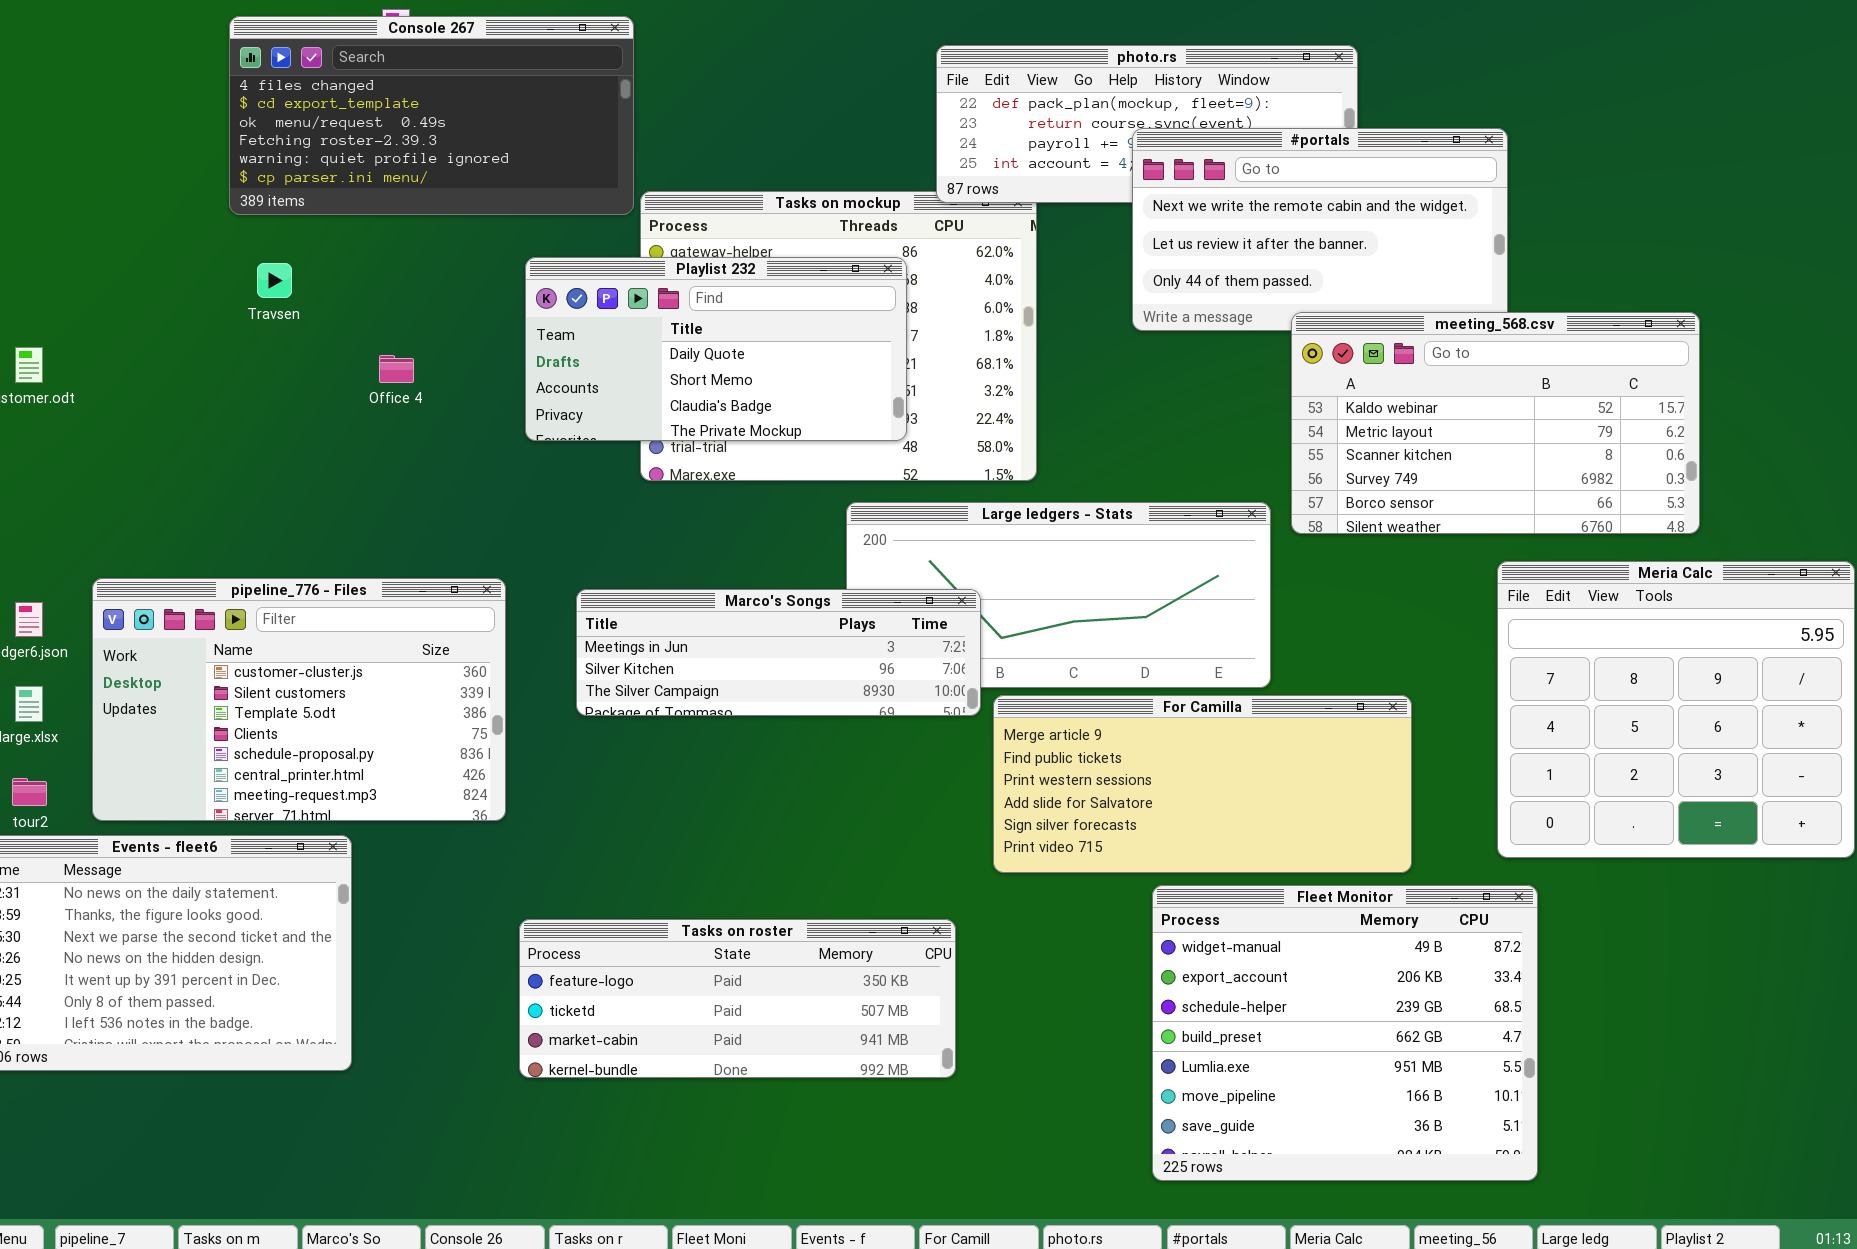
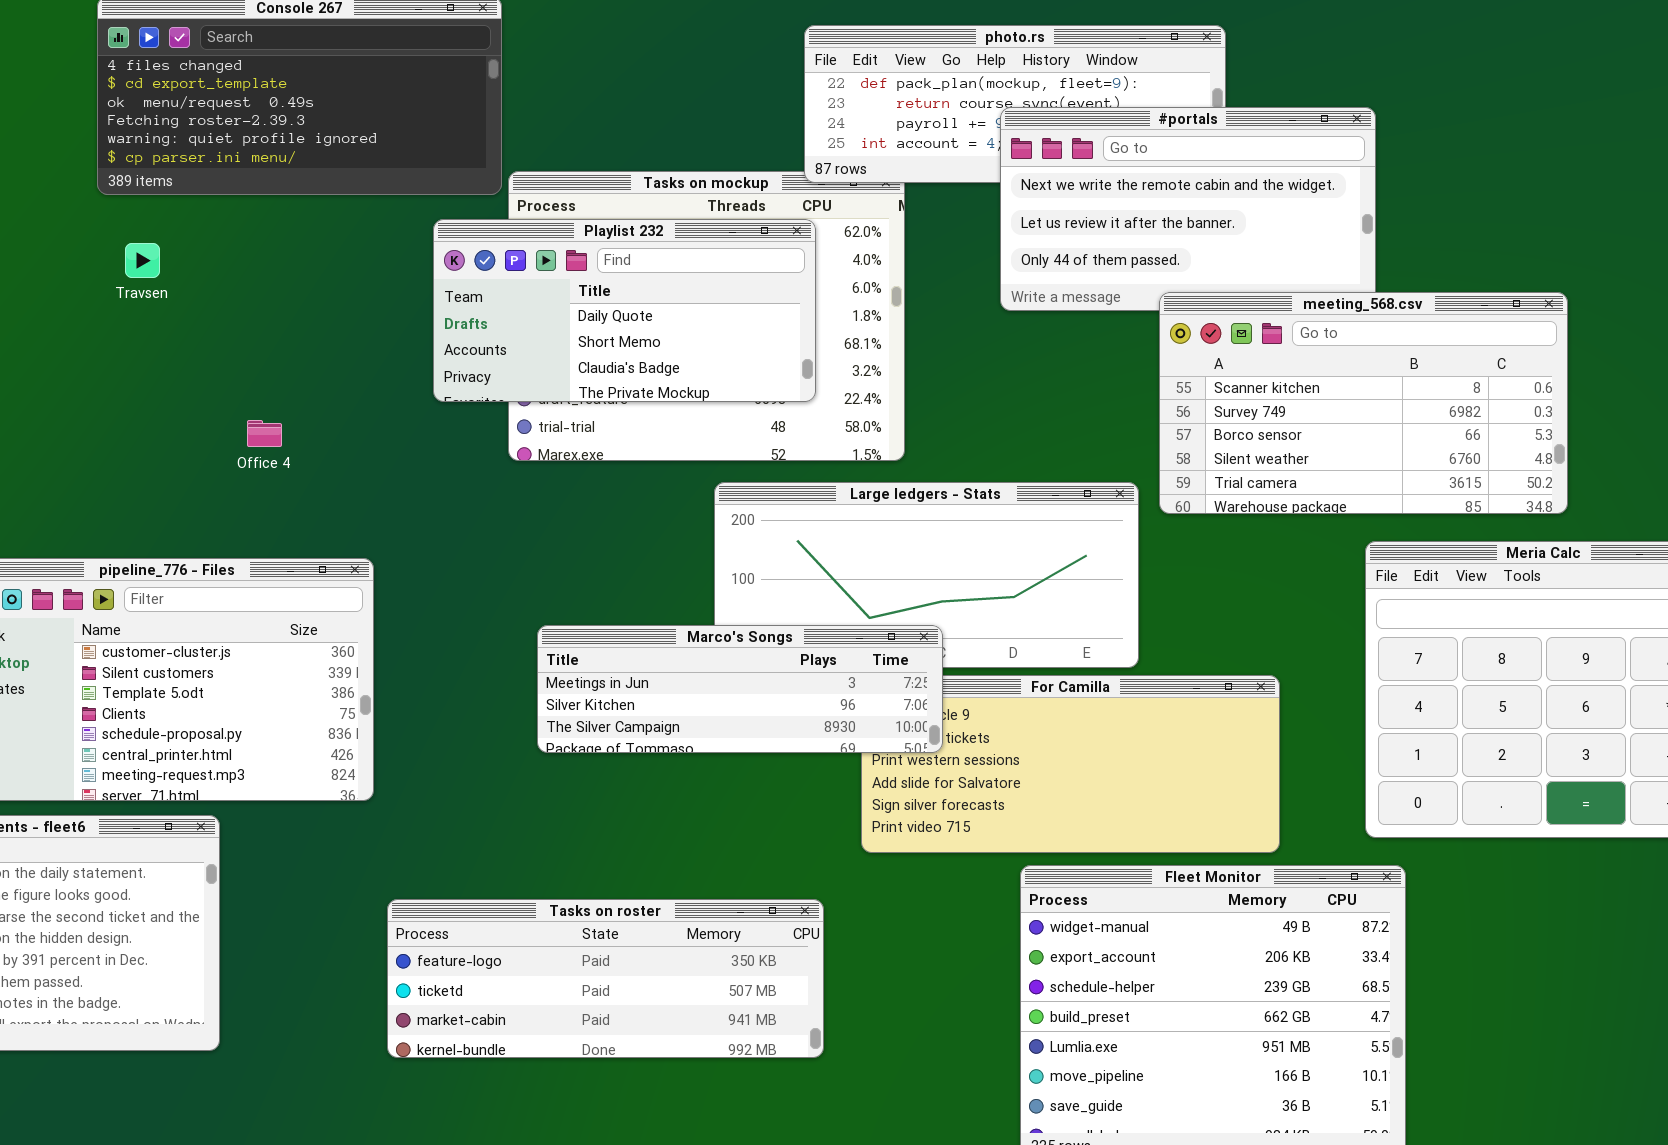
Playlist 232: [525,257,907,441] -> [433,219,816,402], moved
meeting_568.csv: [1291,312,1700,534] -> [1159,292,1568,514], scrolled down 2 rows
Office 4: [379,355,414,383] -> [247,420,282,447], moved
Marco's Songs: [576,589,981,716] -> [537,625,943,753], moved

